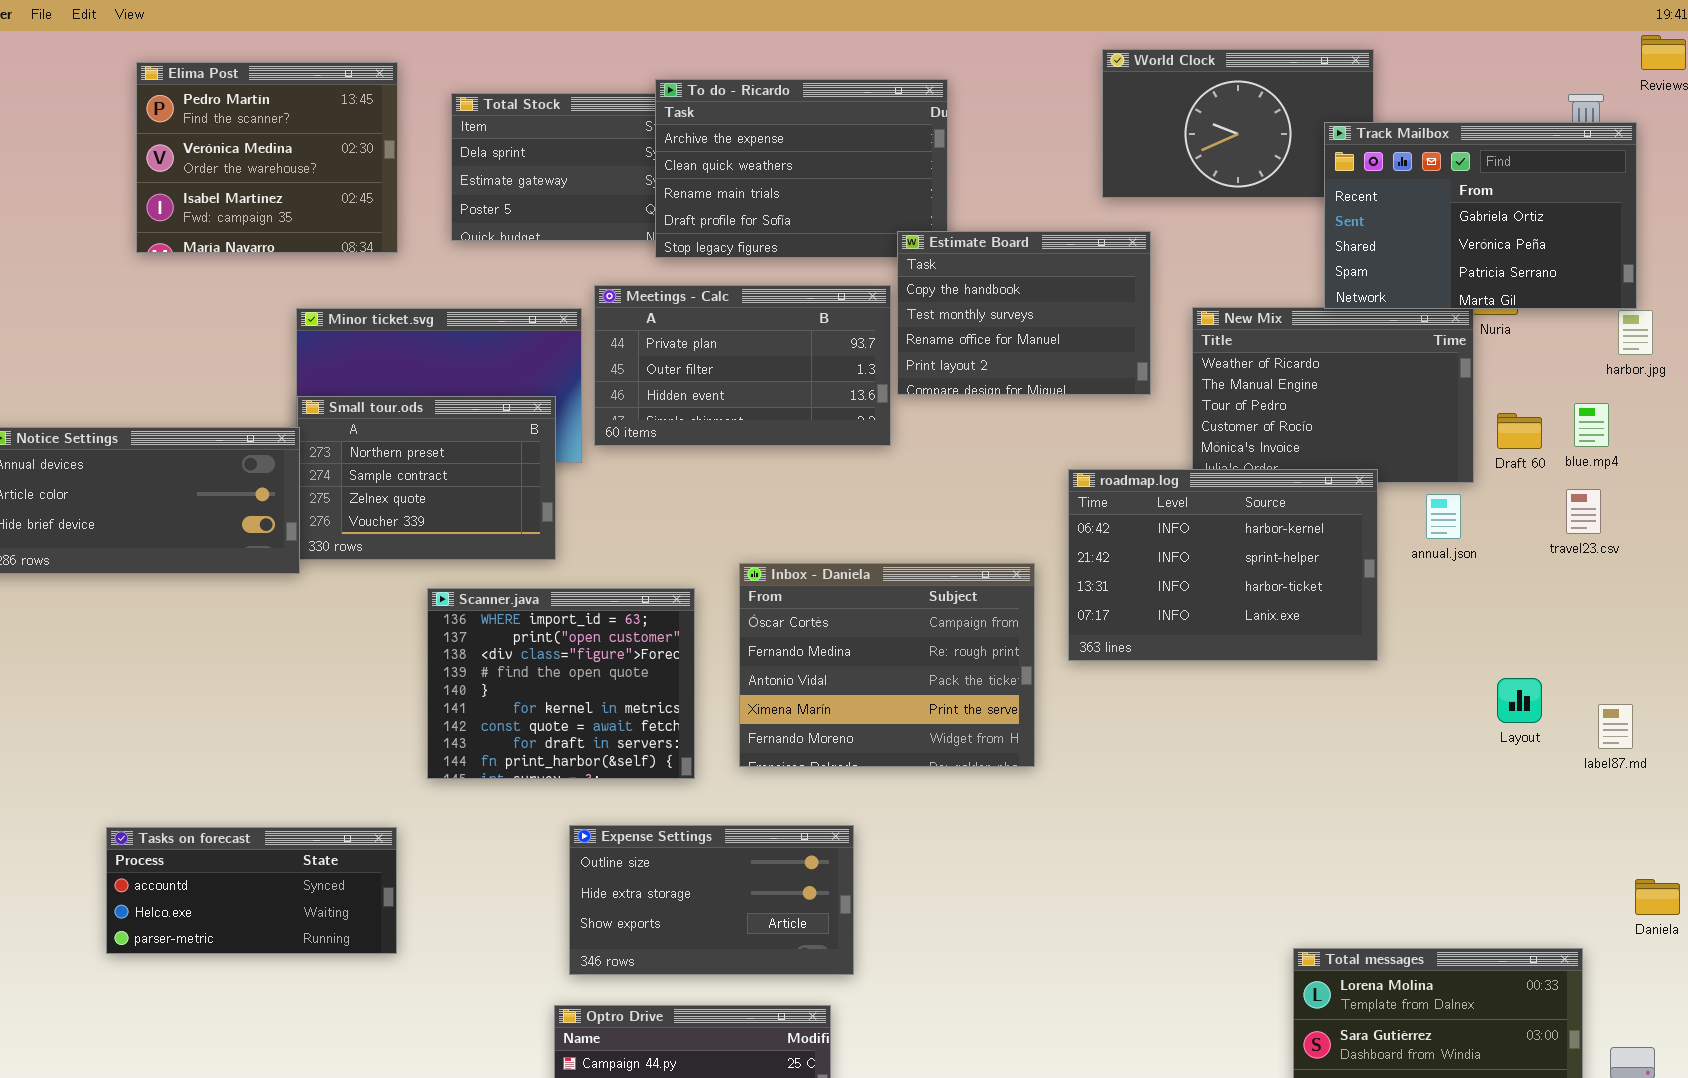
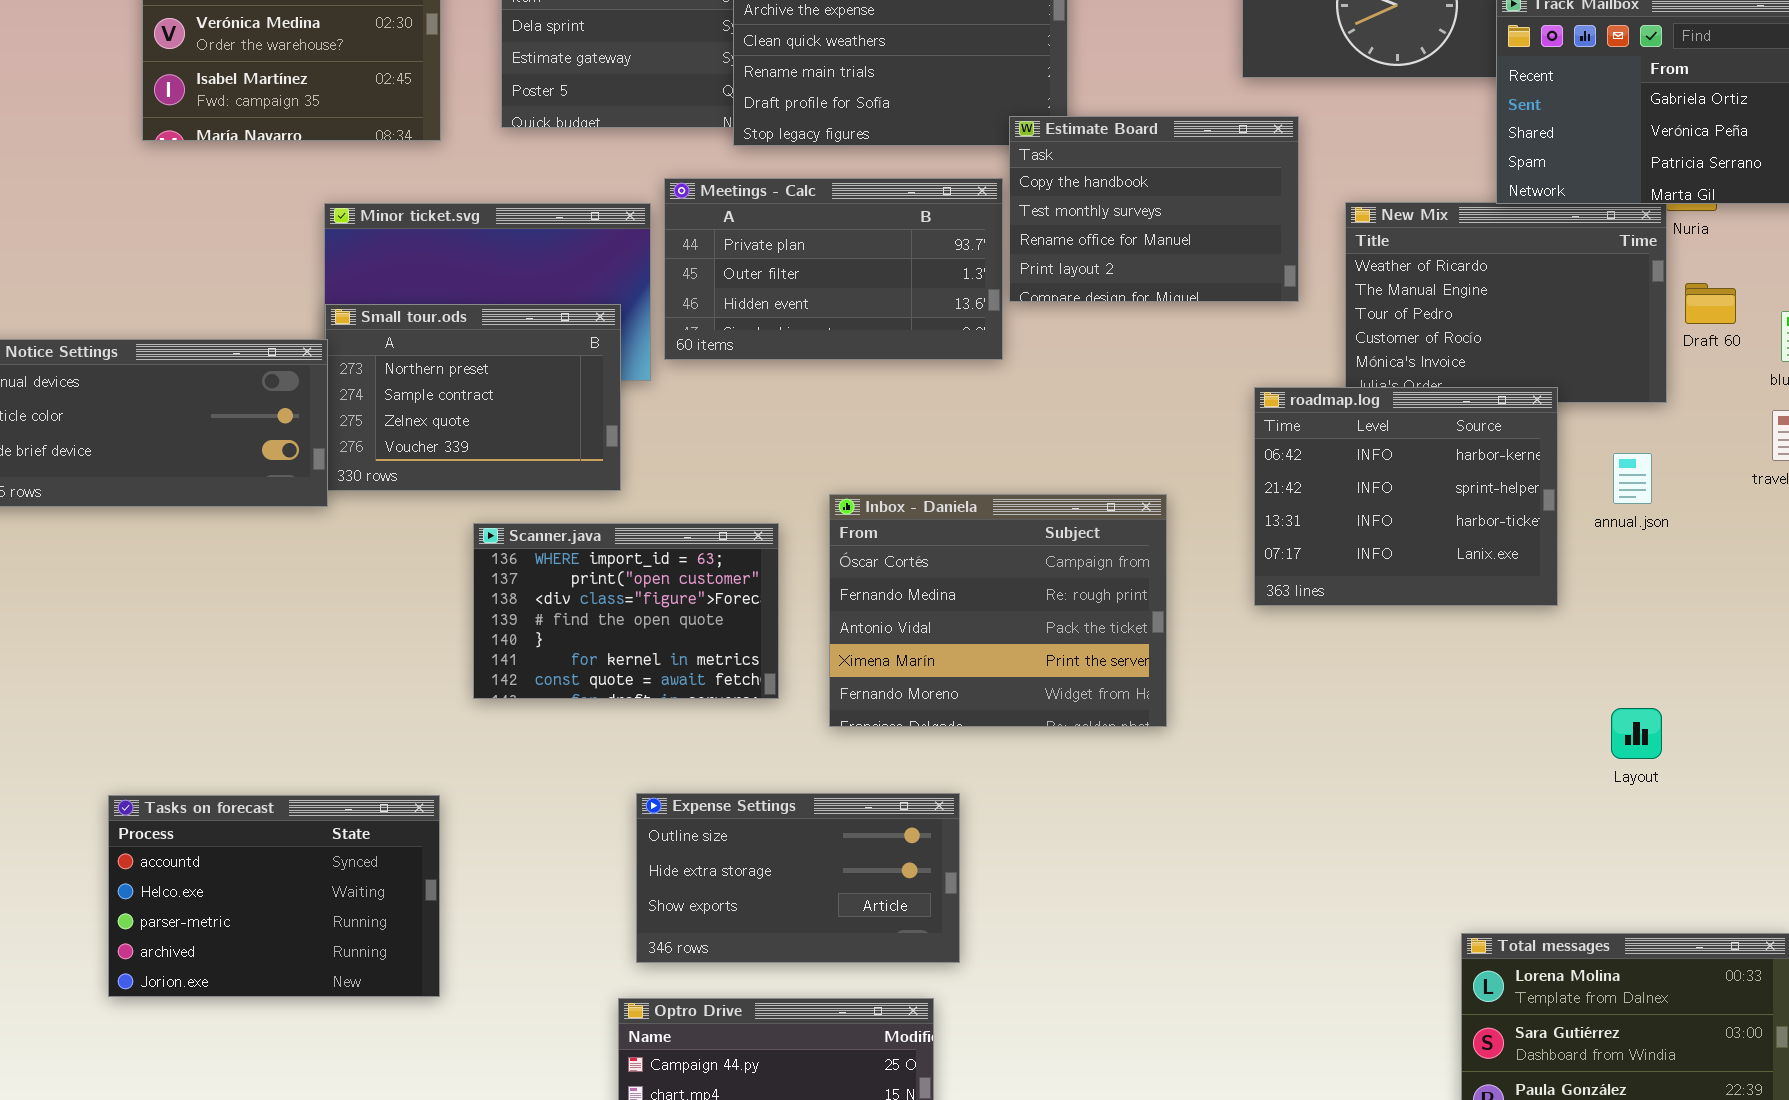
Draft 60: [1497,413,1542,449] -> [1685,283,1736,324], moved
roadmap.log: [1068,469,1378,661] -> [1254,387,1558,606], resized
annual.json: [1426,494,1461,539] -> [1613,453,1652,504], moved
Scanner.java: [427,588,695,779] -> [473,523,779,699], resized
Layout: [1497,678,1542,723] -> [1611,708,1662,759], moved
Tasks on forecast: [106,827,397,954] -> [108,795,440,997], resized

